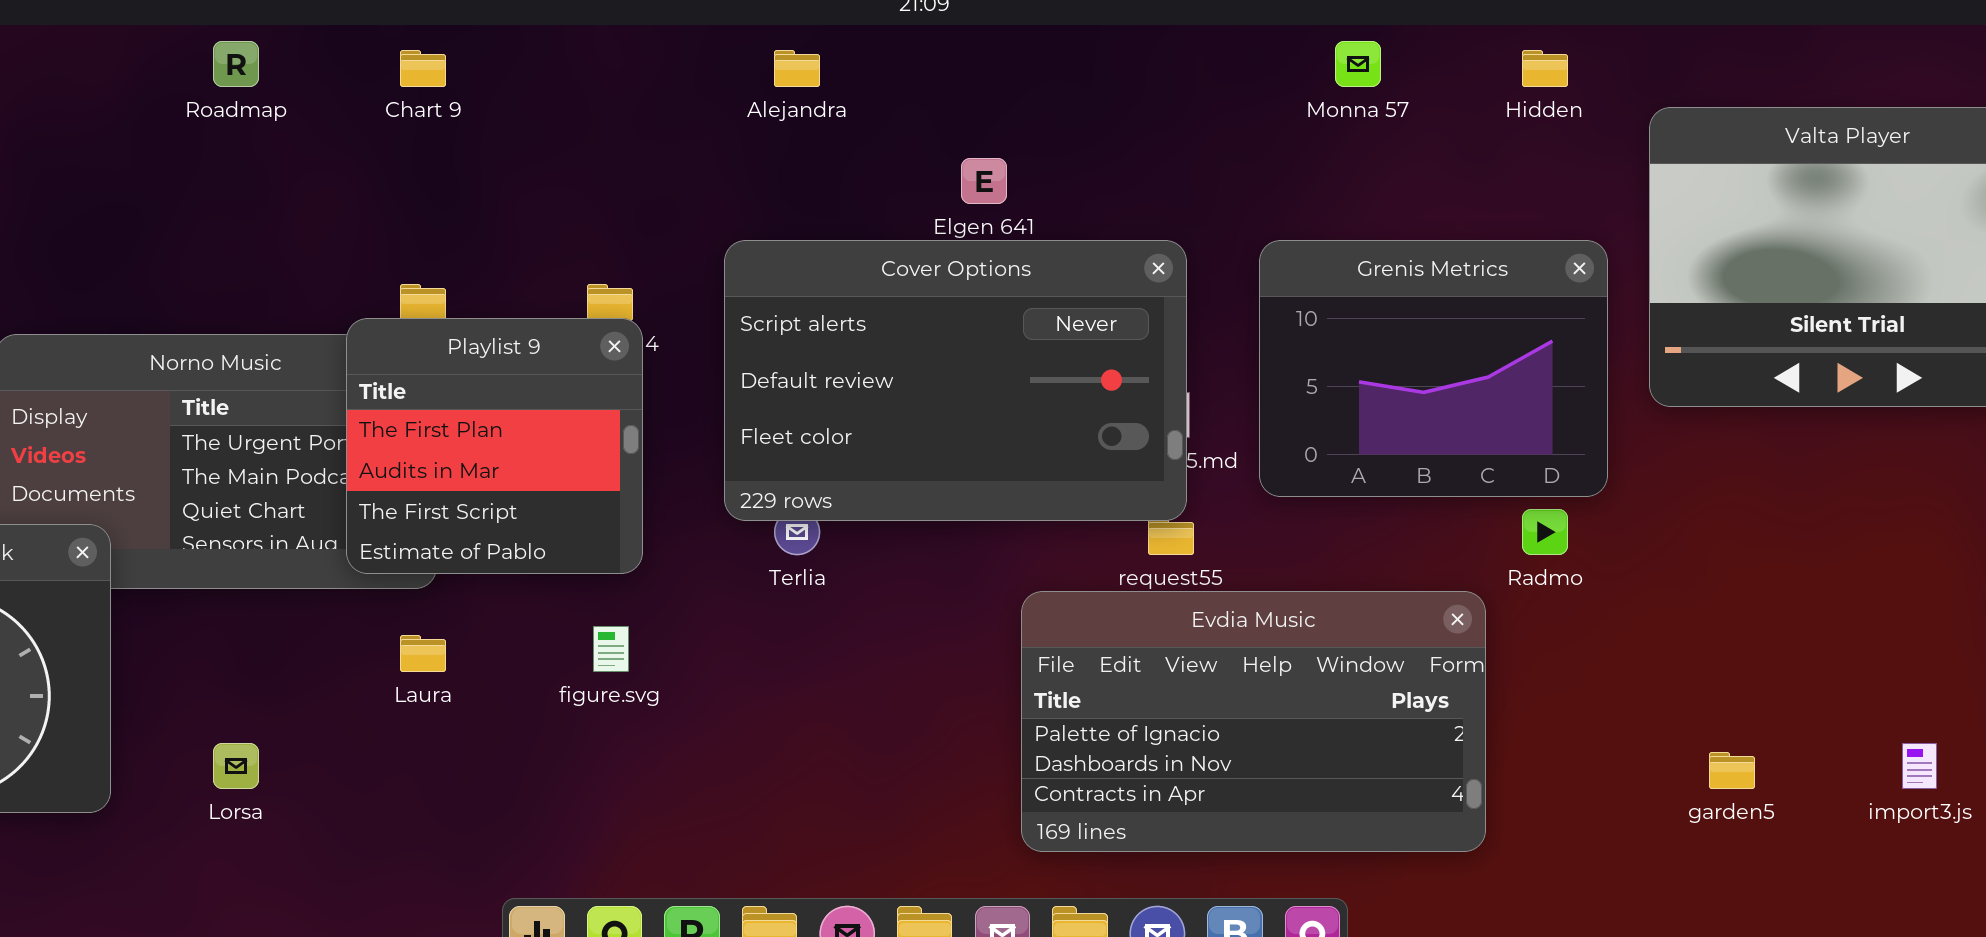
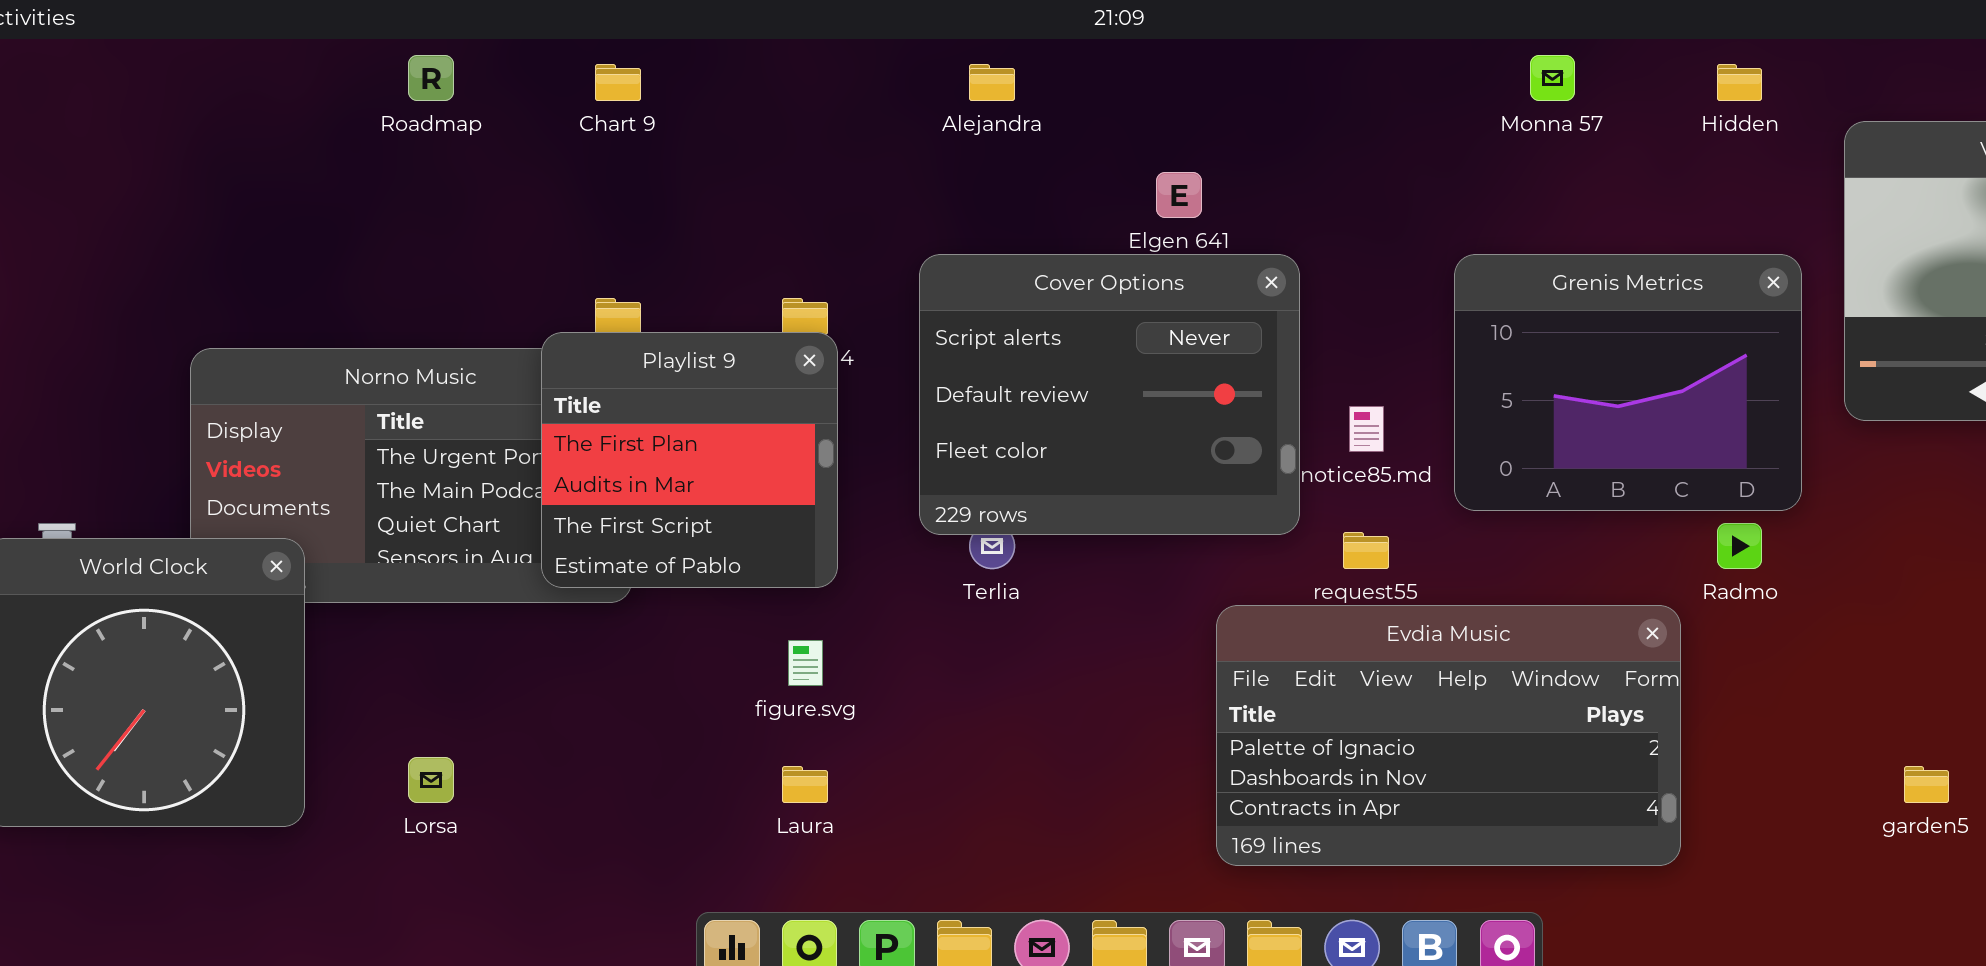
Cover Options: [724,240,1187,521] -> [919,254,1300,535], resized
Laura: [400,635,446,672] -> [782,766,828,803], moved

